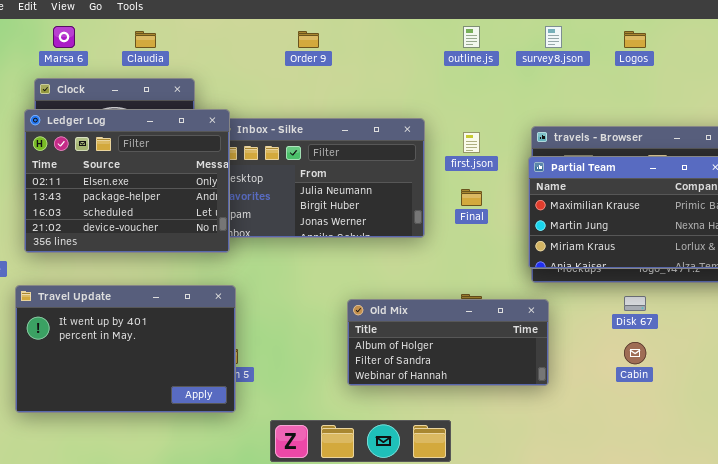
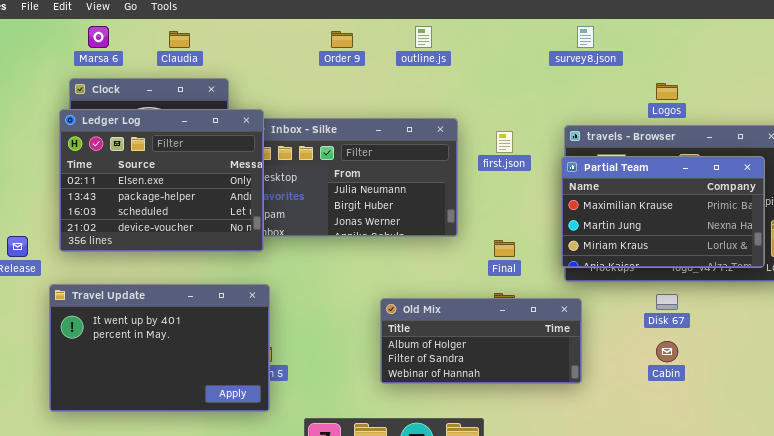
outline.js: [463,26,480,48] -> [415,26,432,48], moved
Logos: [624,31,646,48] -> [656,83,678,100], moved
Final: [461,189,482,206] -> [494,240,515,257], moved

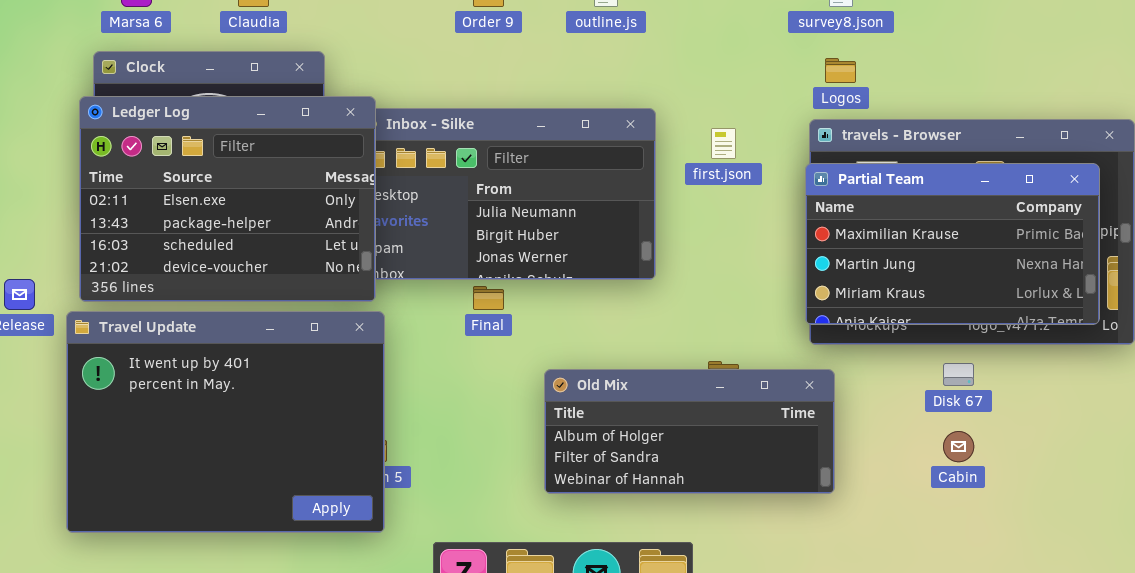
Logos: [656,83,678,100] -> [825,58,856,83], moved
Final: [494,240,515,257] -> [473,286,504,310], moved
Travel Update: [49,284,270,412] -> [66,311,385,533], resized

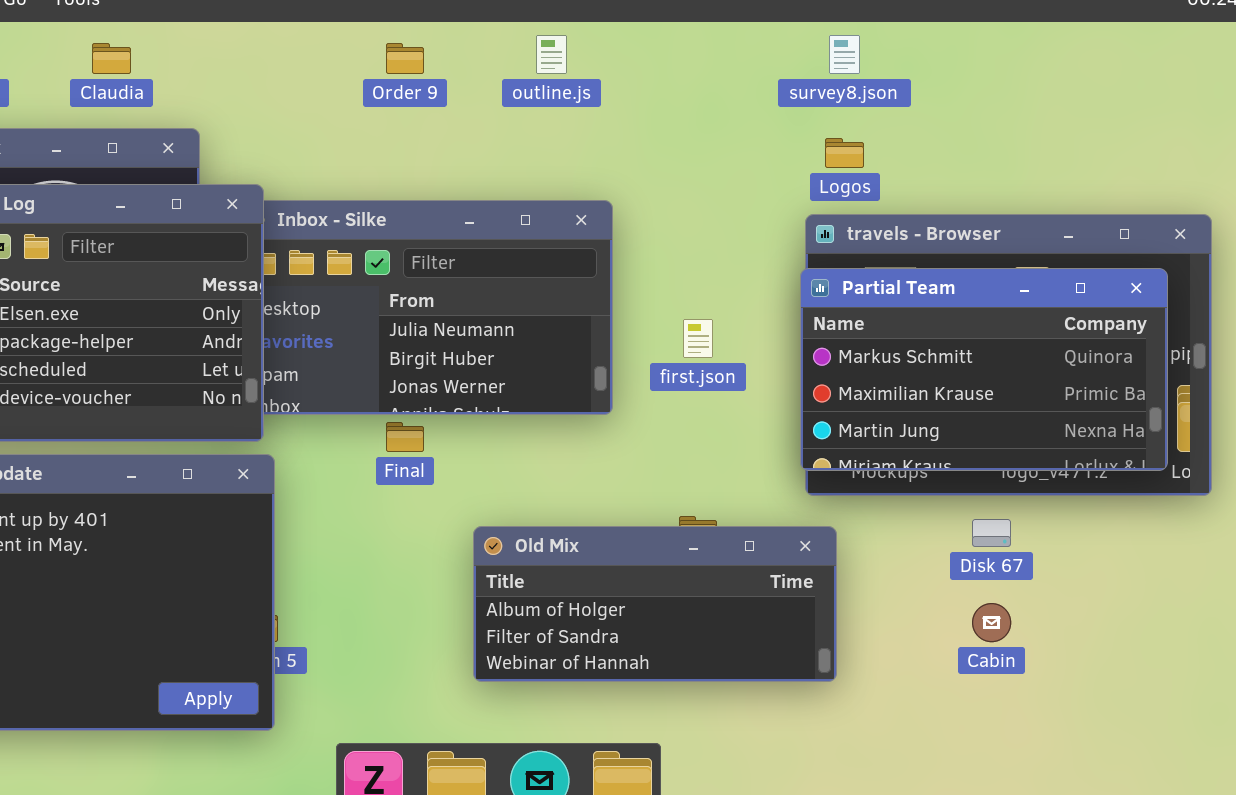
first.json: [711,128,736,159] -> [683,319,713,358], moved
Partial Team: [805,163,1100,325] -> [800,268,1168,471], scrolled up 1 row

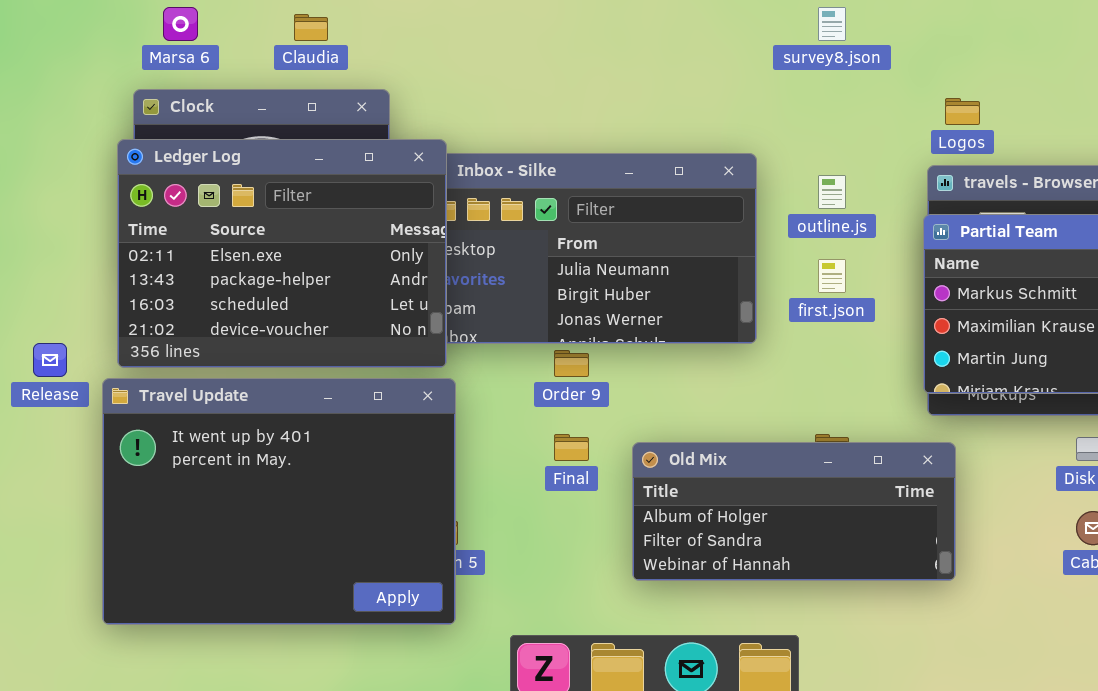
outline.js: [536,35,567,74] -> [818,175,846,209], moved
survey8.json: [829,35,860,74] -> [818,7,846,41], moved
Order 9: [386,43,424,74] -> [554,350,589,377], moved
Final: [386,422,424,452] -> [554,434,589,461], moved

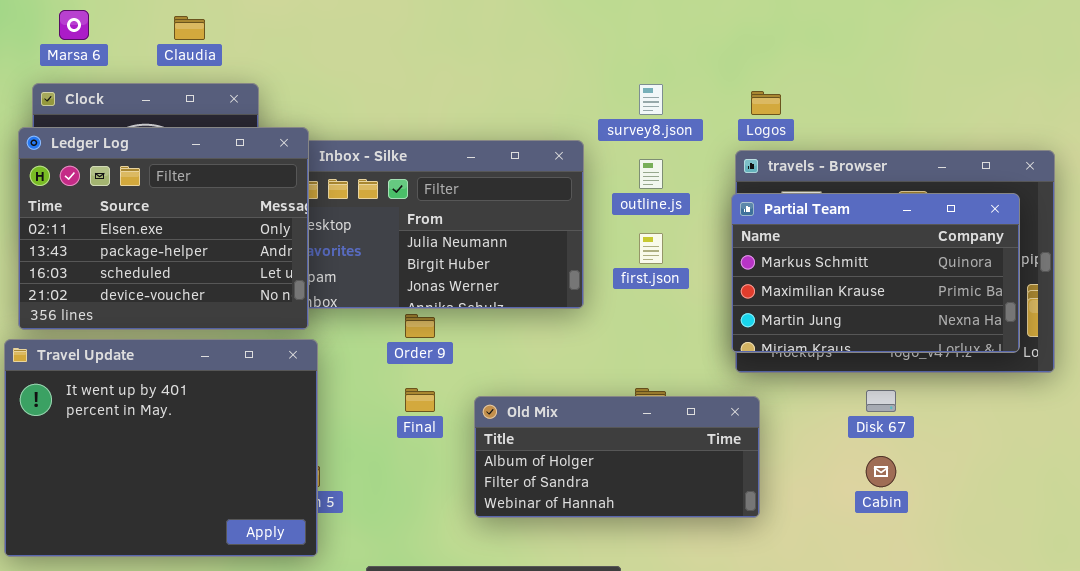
survey8.json: [818,7,846,41] -> [639,84,663,115], moved

